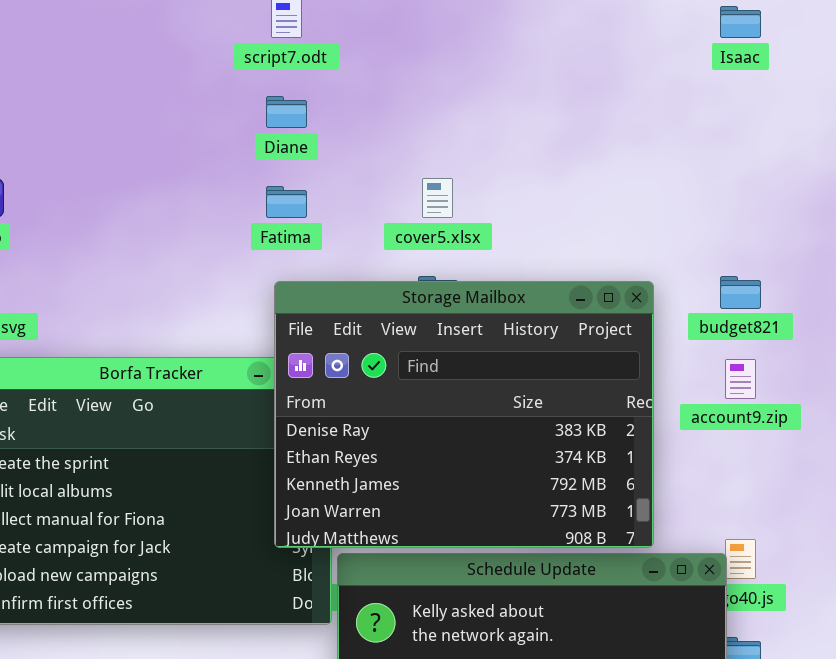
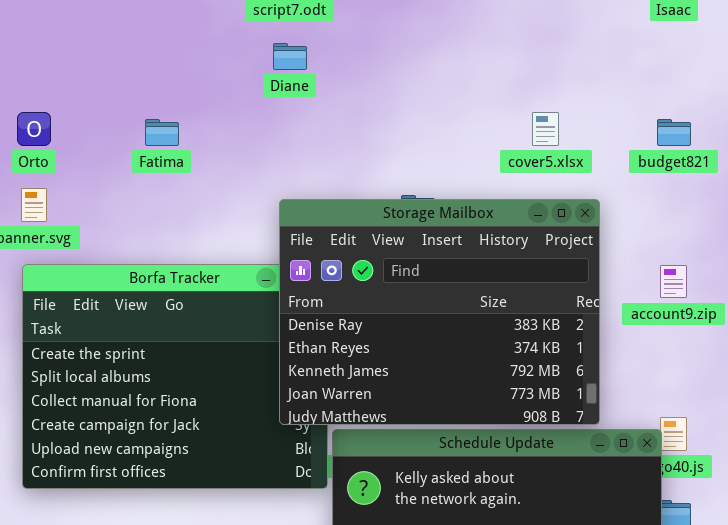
cover5.xlsx: [422,178,453,218] -> [532,112,559,146], moved
Fatima: [266,186,307,218] -> [145,119,179,146], moved
budget821: [720,276,761,309] -> [657,119,691,146], moved

